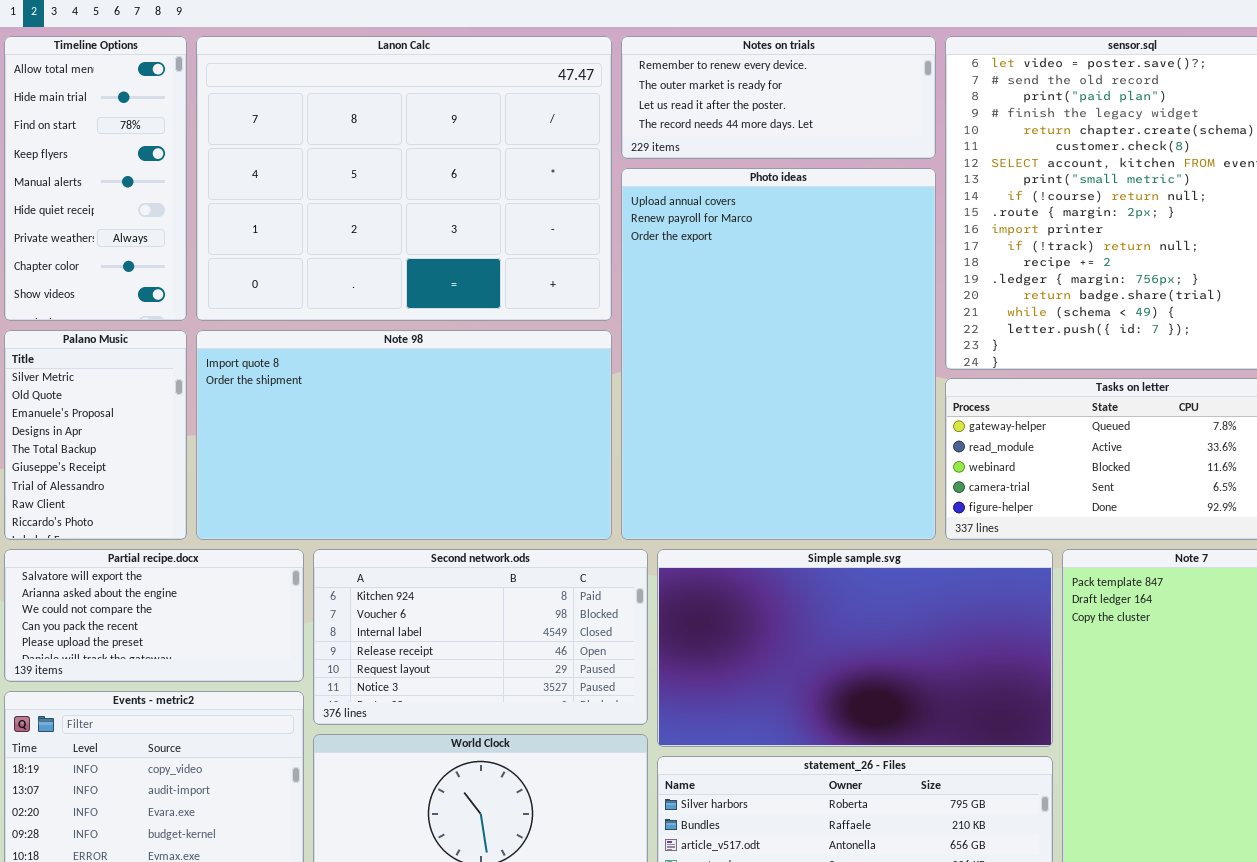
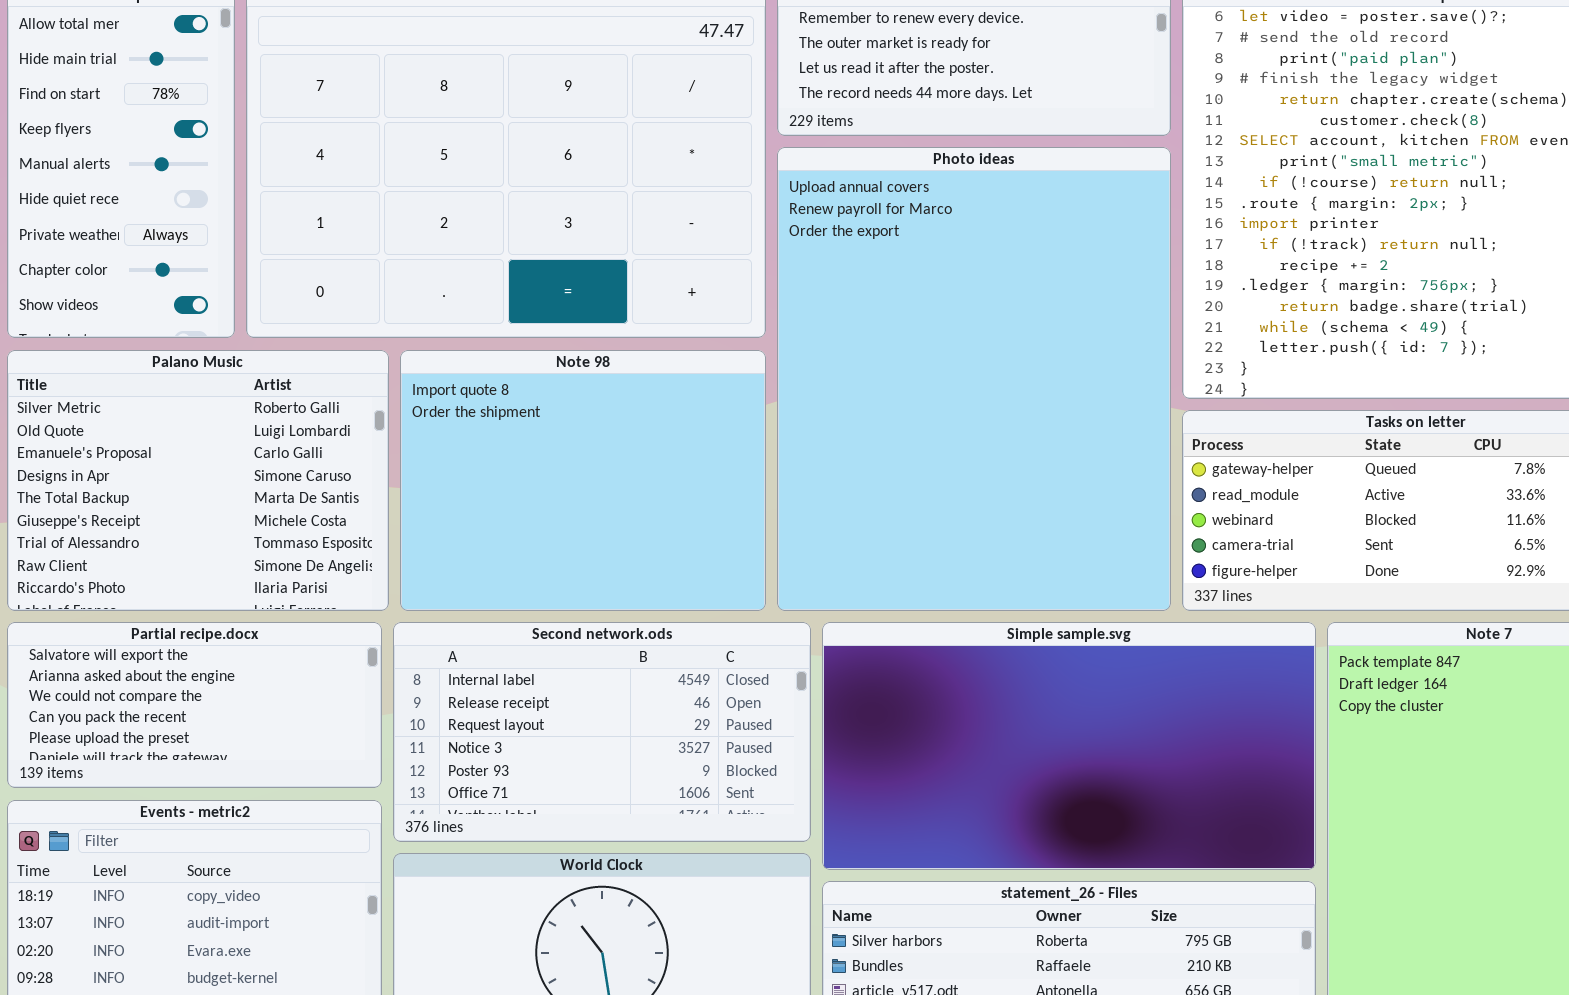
Palano Music: [4,330,187,540] -> [7,350,389,611], resized
Note 98: [196,330,612,540] -> [400,350,766,611], resized
Second network.ods: [313,549,648,725] -> [393,622,811,842], scrolled down 2 rows

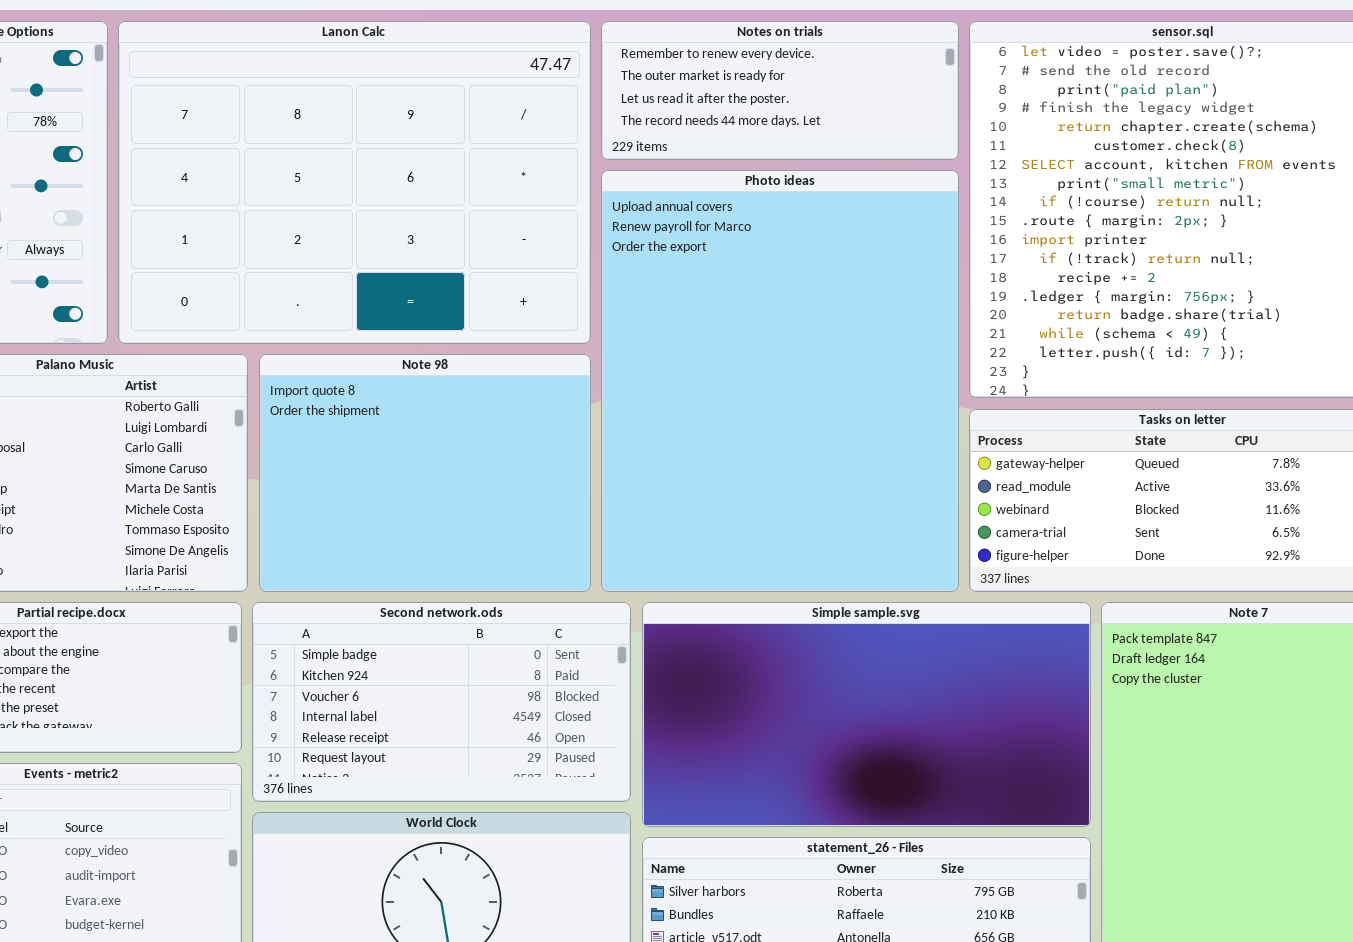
Second network.ods: [393,622,811,842] -> [252,602,631,802], scrolled up 3 rows

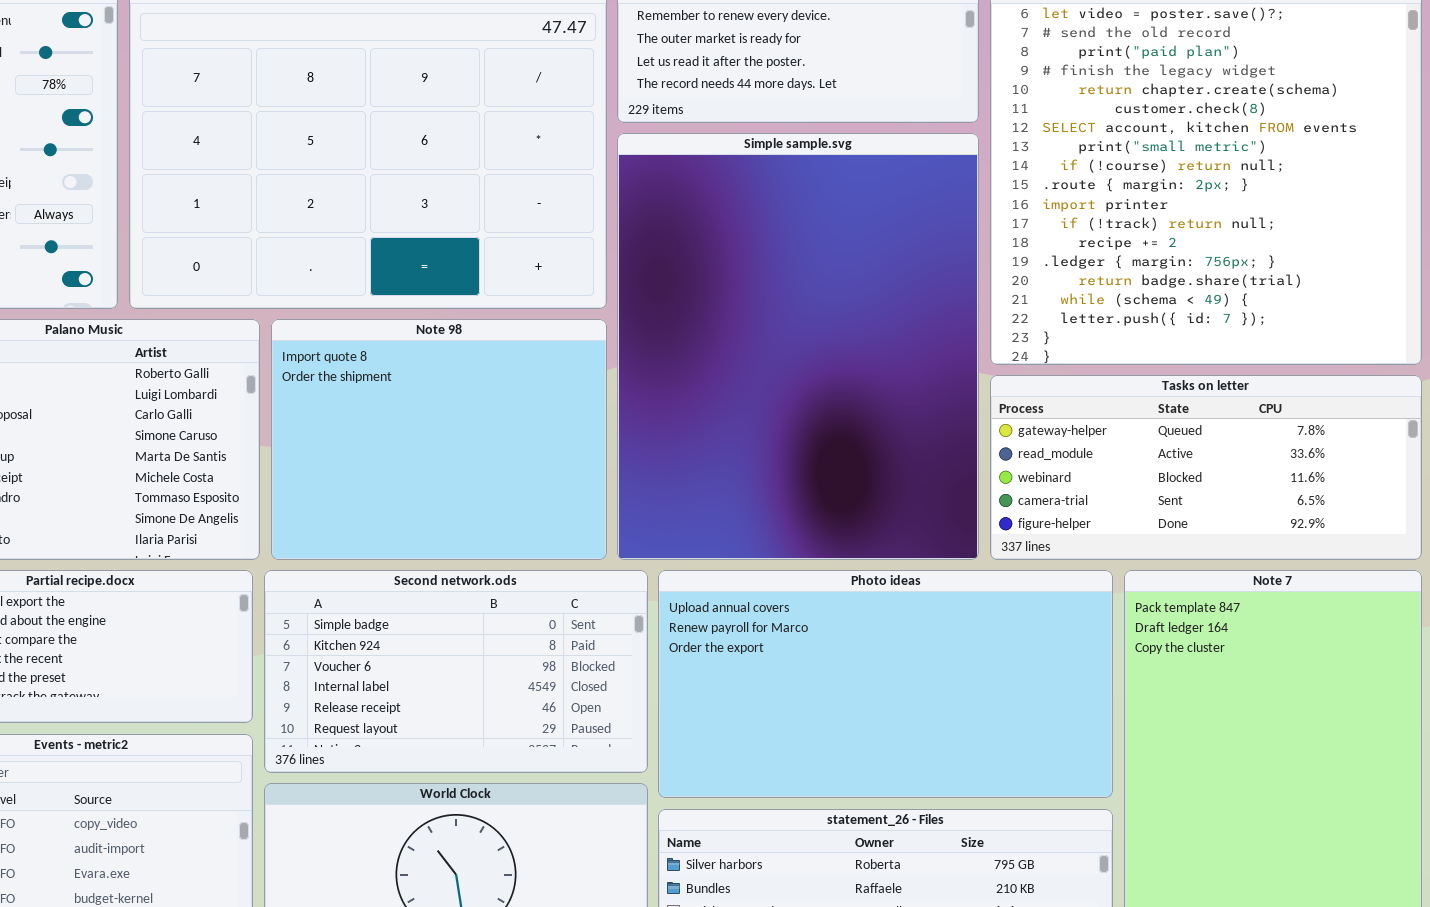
Photo ideas: [601,170,959,592] -> [658,570,1113,798], moved, resized
Simple sample.svg: [642,602,1091,827] -> [617,133,979,560], moved, resized

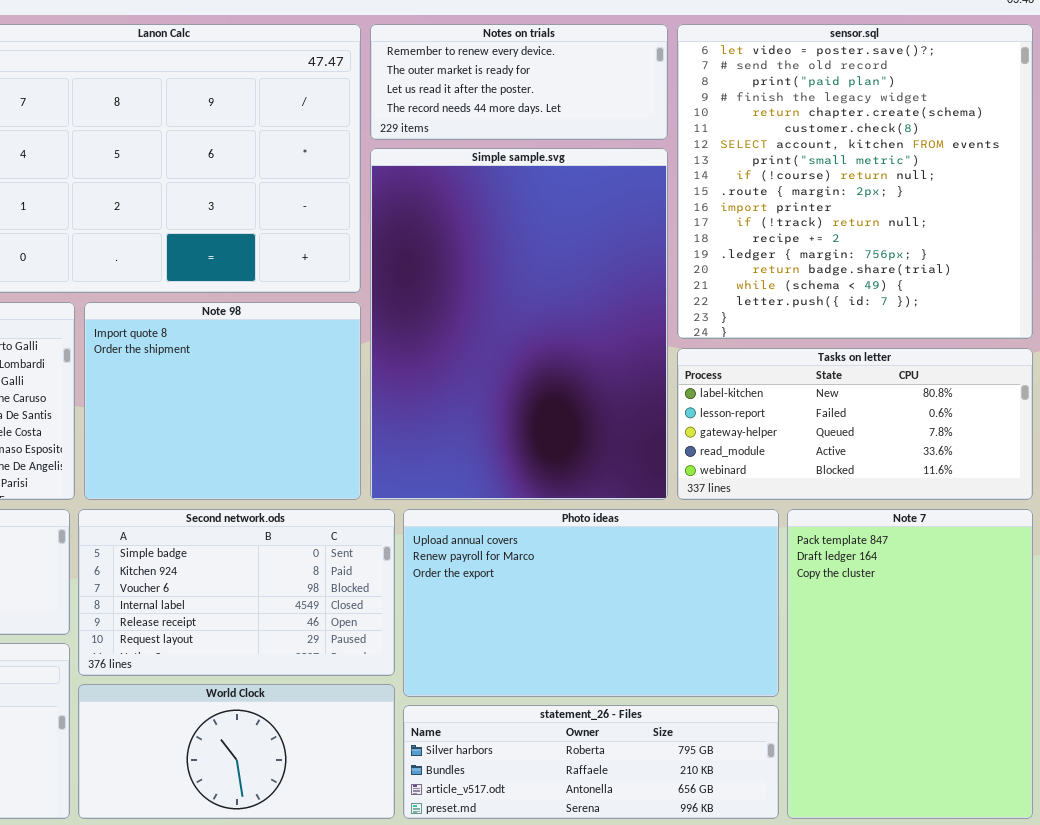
Tasks on letter: [990,375,1422,560] -> [677,348,1033,500], scrolled up 2 rows

